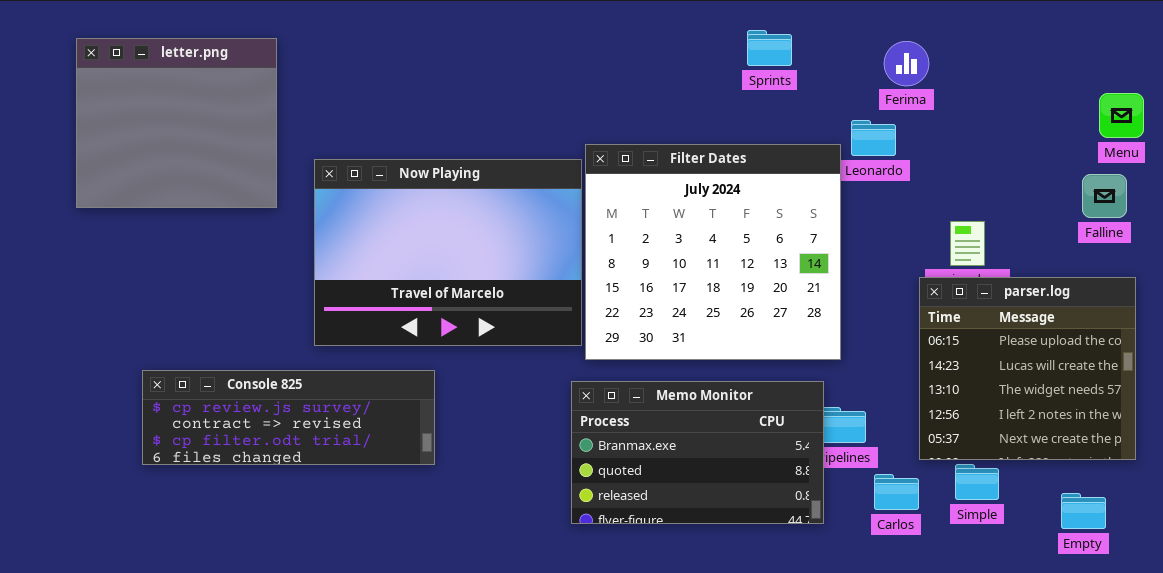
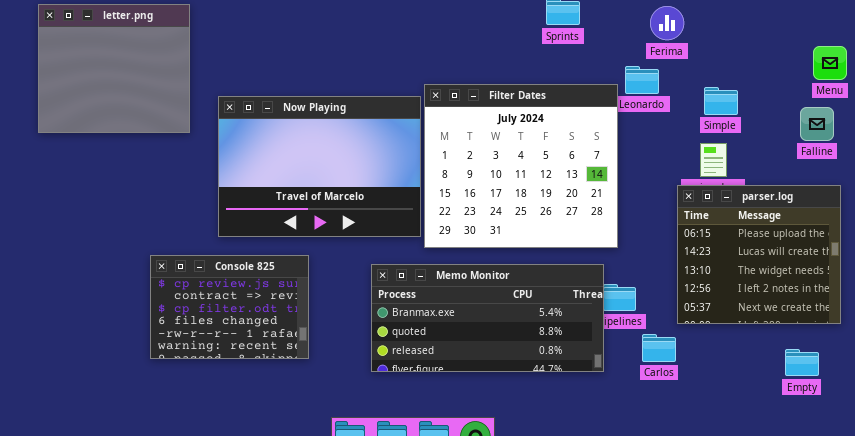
Console 825: [142,370,435,465] -> [150,255,309,359], resized
Memo Monitor: [571,381,824,524] -> [371,264,604,372], resized
Simple: [955,464,999,500] -> [704,87,738,115], moved

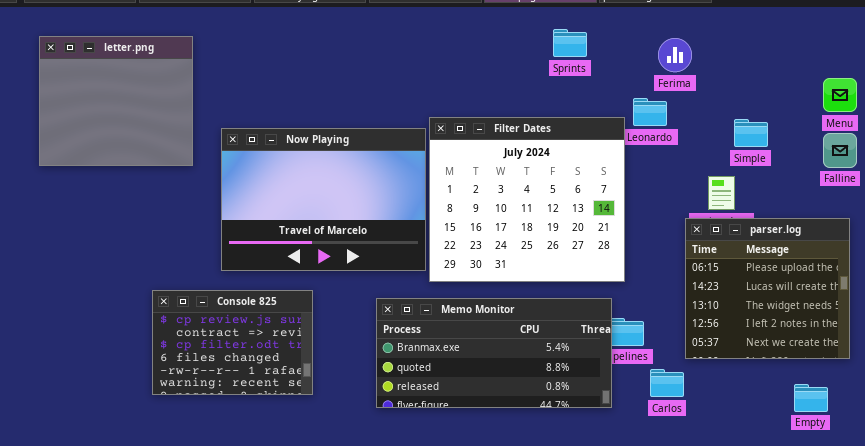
Simple: [704,87,738,115] -> [734,119,768,147], moved
Falline: [800,107,834,141] -> [823,133,857,168], moved

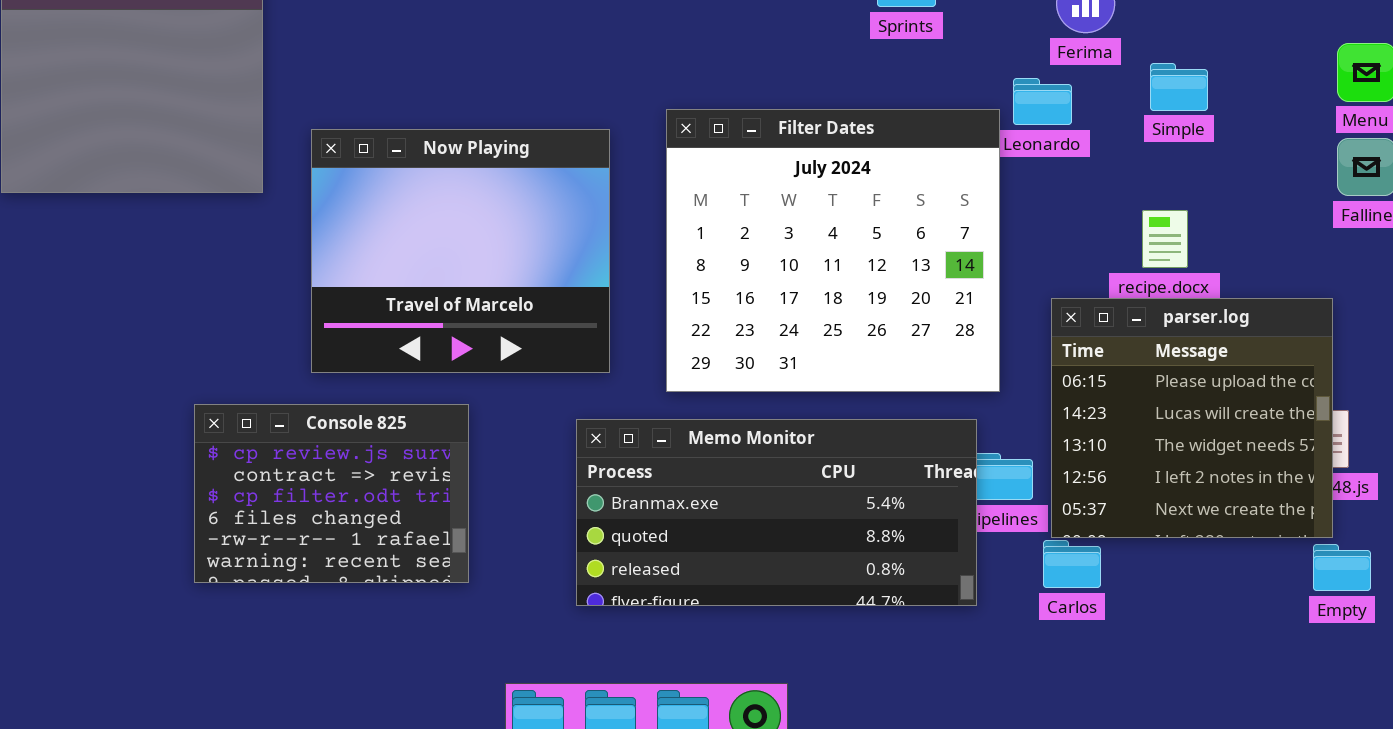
Simple: [734,119,768,147] -> [1150,63,1208,111], moved
Now Playing: [221,128,426,271] -> [311,129,610,373], resized
parser.log: [685,218,850,359] -> [1051,298,1333,538], moved
Empty: [794,384,828,412] -> [1313,544,1371,591], moved

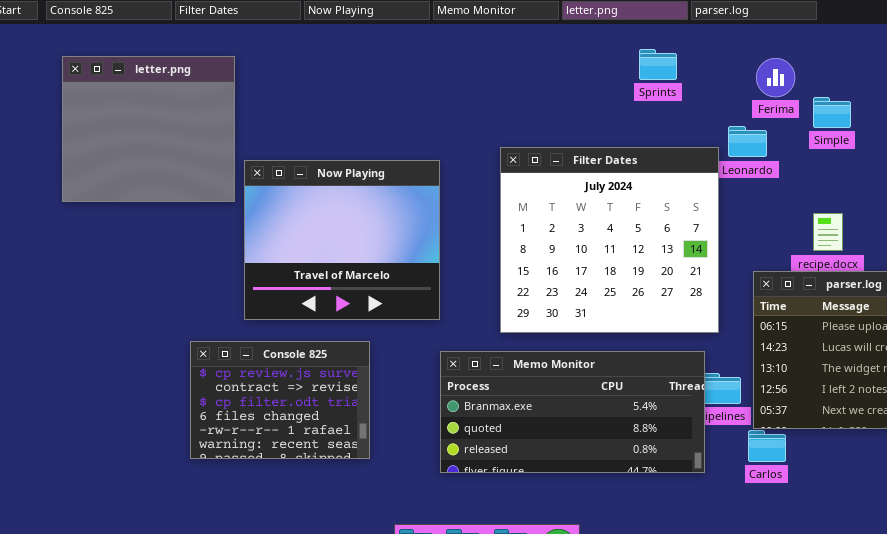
Simple: [1150,63,1208,111] -> [813,97,851,128], moved
Now Playing: [311,129,610,373] -> [244,160,440,320], moved

